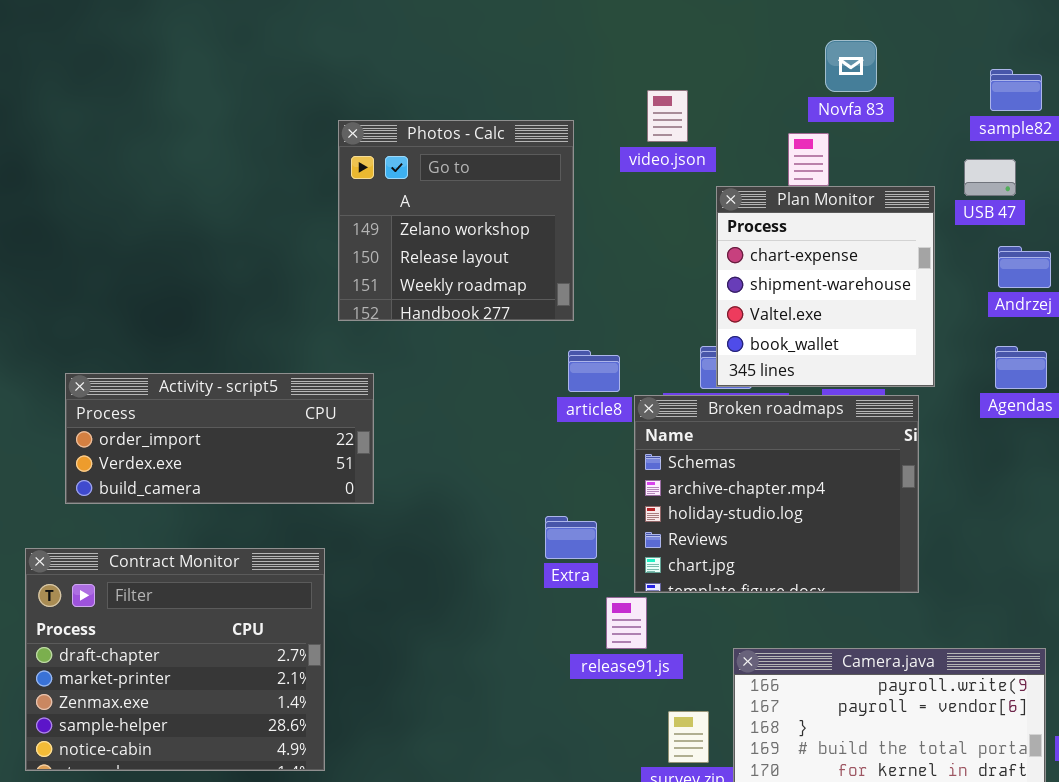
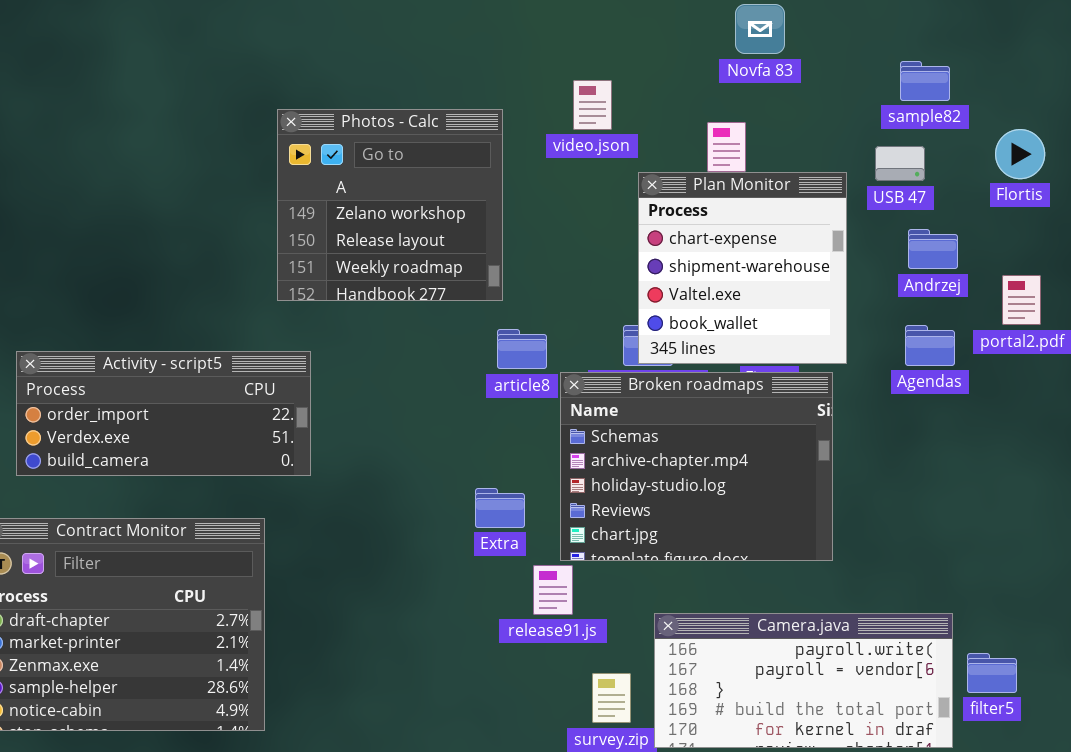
Novfa 83: [825,40,877,92] -> [735,4,785,54], moved

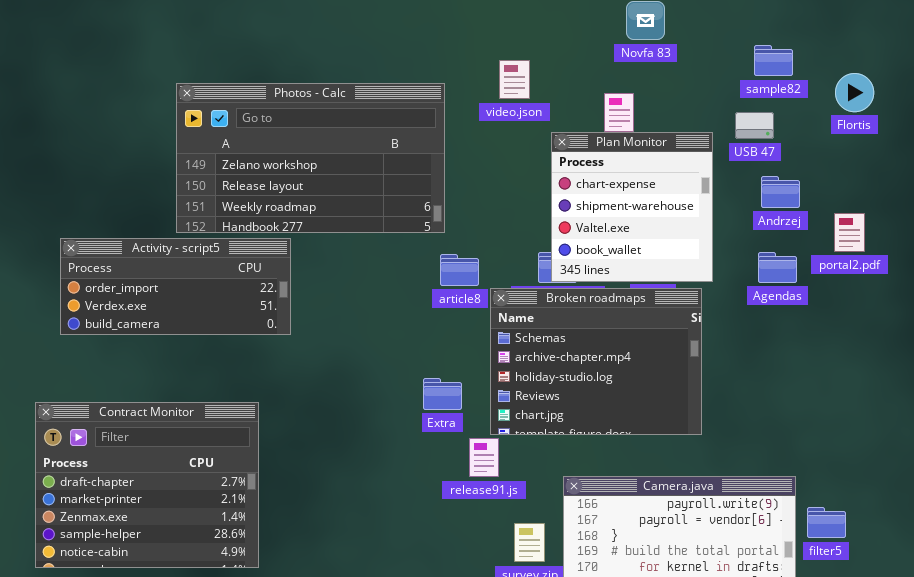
Photos - Calc: [277,109,503,301] -> [176,83,445,233], resized
Flortis: [995,129,1045,179] -> [835,73,874,112], moved
Activity - script5: [16,351,311,476] -> [60,238,291,335], moved

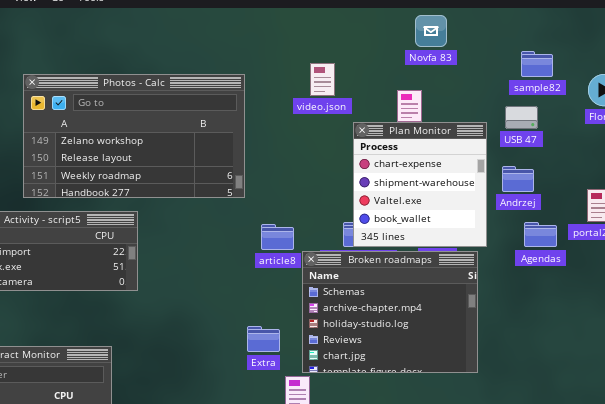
Photos - Calc: [176,83,445,233] -> [23,74,245,198], moved
Andrzej: [761,176,800,208] -> [502,166,534,192], moved

